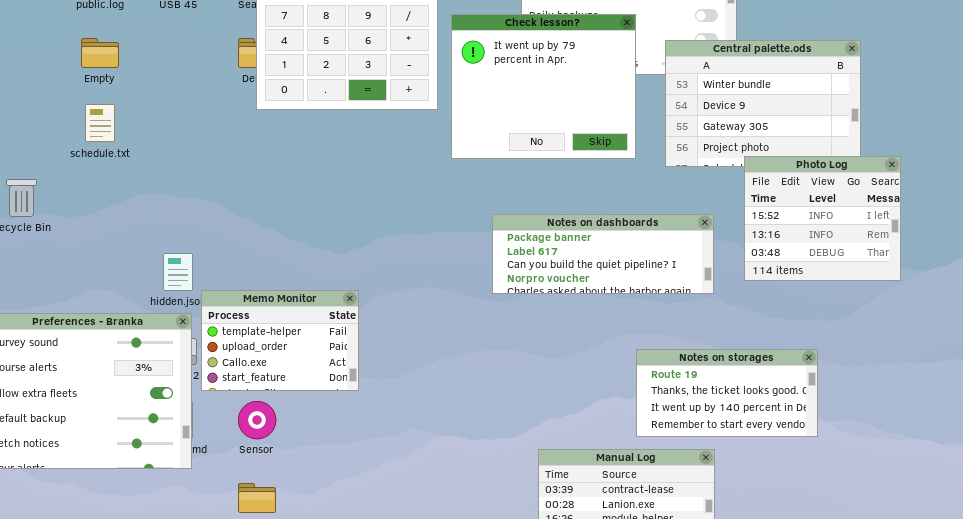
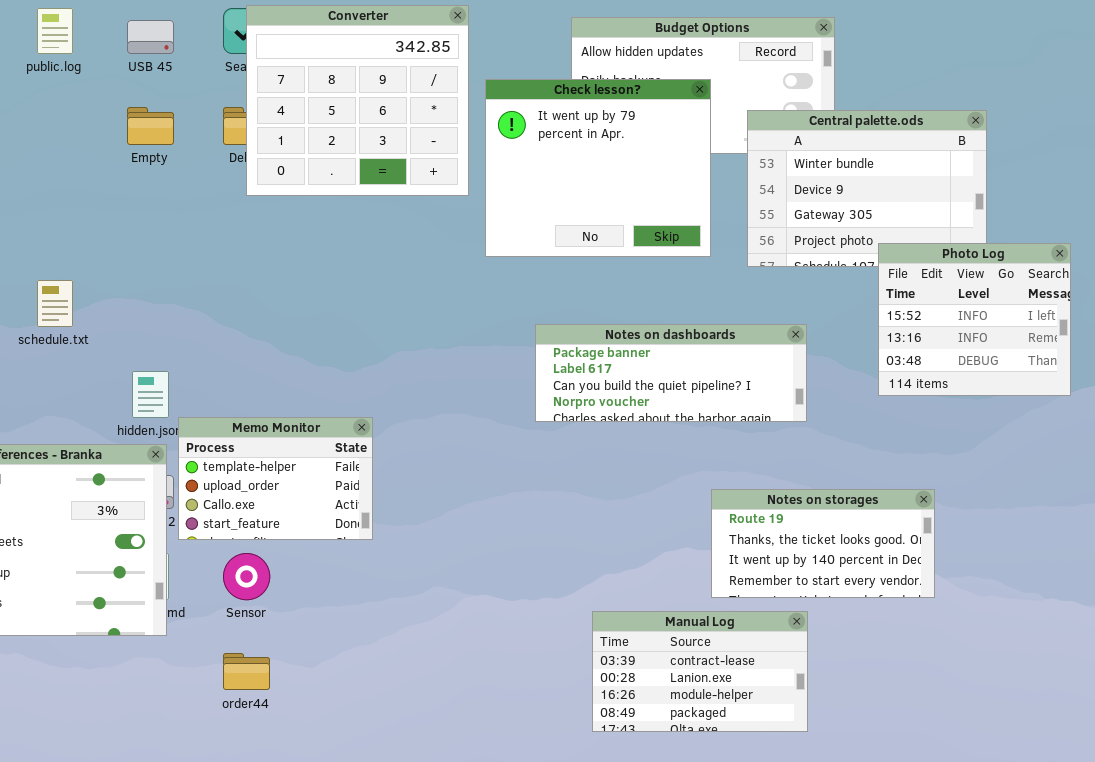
Empty: [81,38,119,68] -> [127,107,174,145], moved
schedule.txt: [85,104,115,142] -> [37,280,73,327], moved
Photo Log: [744,156,901,281] -> [878,243,1071,396], moved

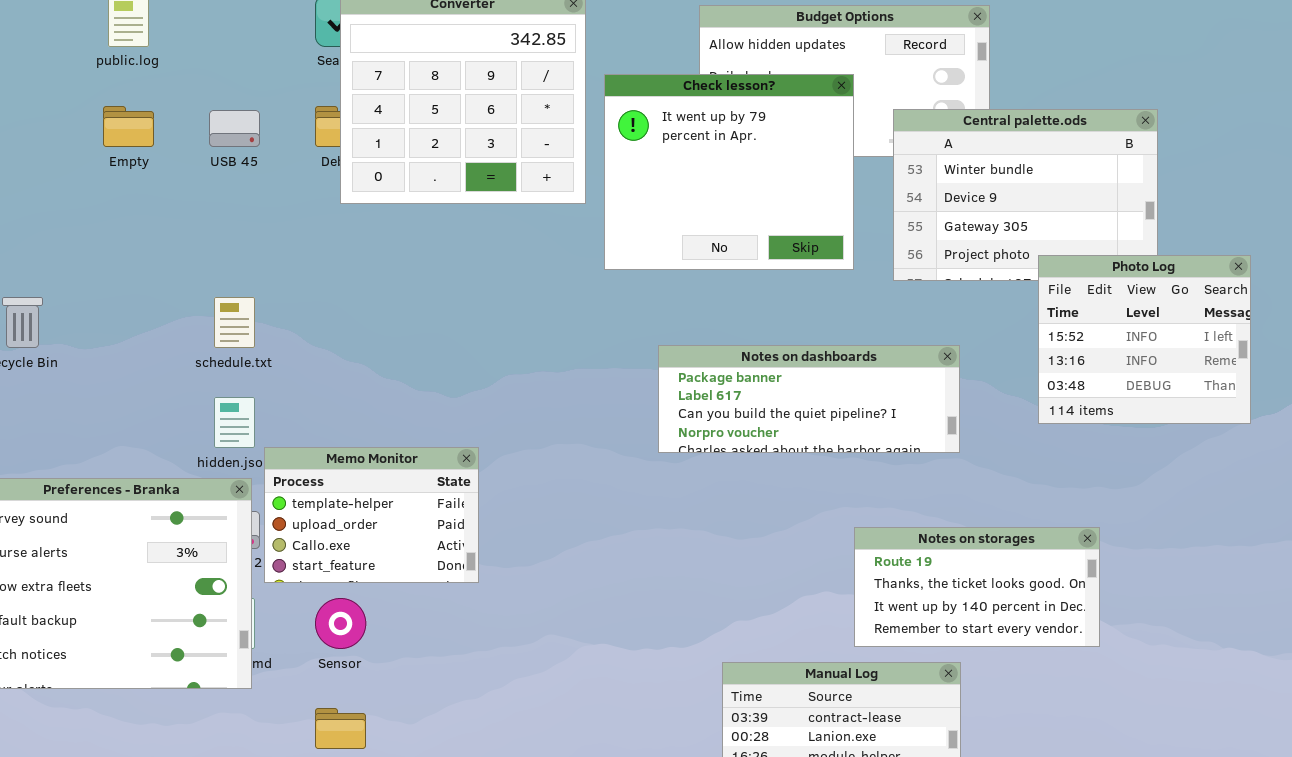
USB 45: [127,20,174,54] -> [209,110,260,147], moved
Empty: [127,107,174,145] -> [103,106,154,147], moved
schedule.txt: [37,280,73,327] -> [214,297,255,348], moved

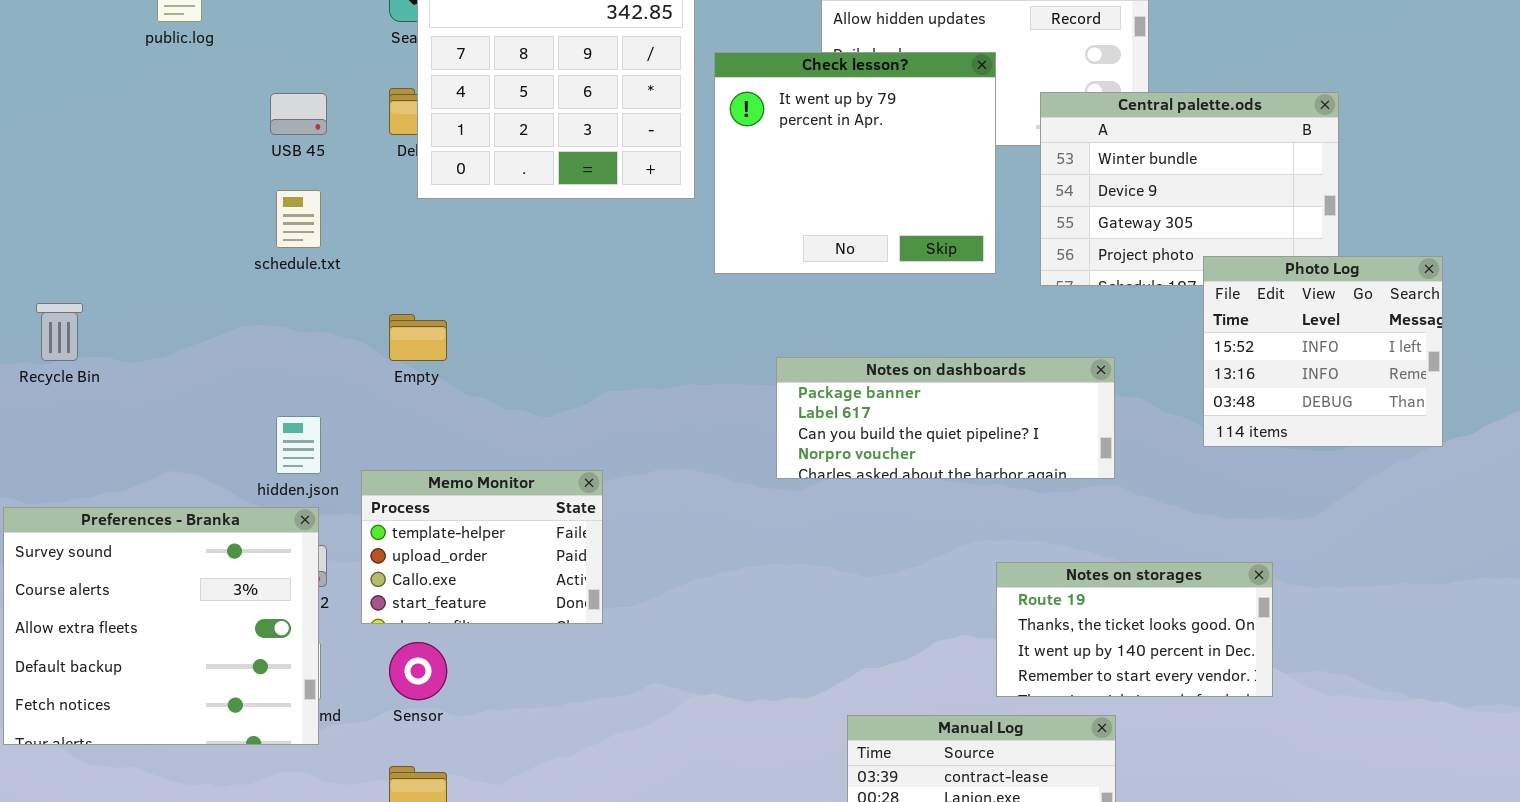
Empty: [103,106,154,147] -> [389,314,447,361], moved
schedule.txt: [214,297,255,348] -> [276,190,321,248], moved
Memo Monitor: [264,447,479,583] -> [361,470,603,624], moved

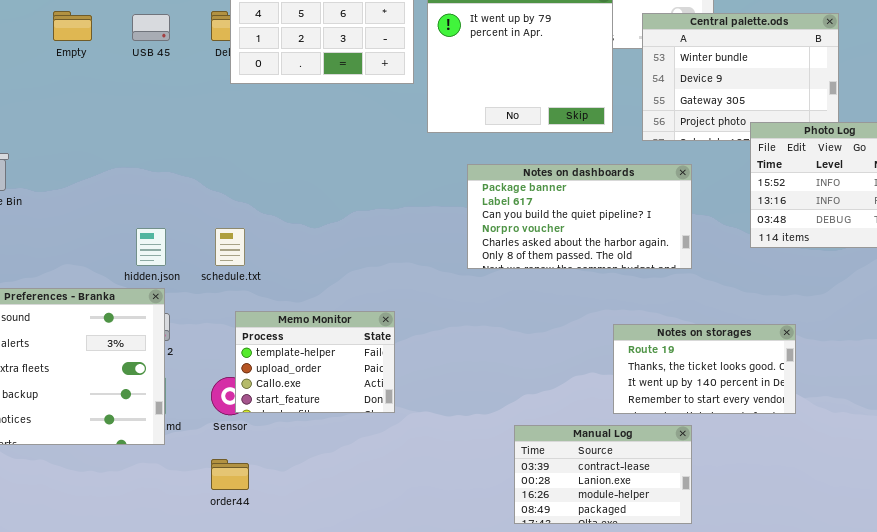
schedule.txt: [276,190,321,248] -> [215,228,245,266], moved
Empty: [389,314,447,361] -> [53,11,92,41], moved
Notes on dashboards: [776,357,1115,479] -> [467,164,692,269], resized
Memo Monitor: [361,470,603,624] -> [235,311,395,413], moved

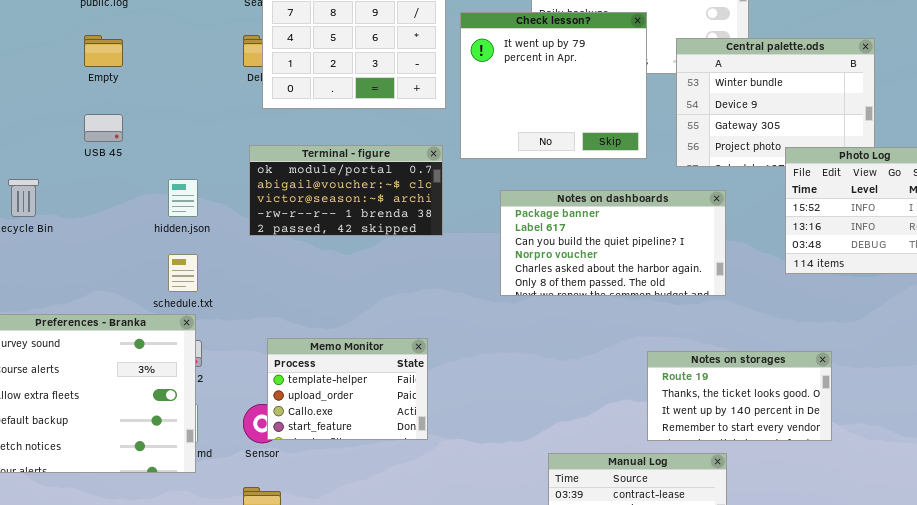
USB 45: [132,14,170,41] -> [84,114,123,142], moved
Terminal - figure: none -> [249,145,443,236], opened
hidden.json: [136,228,166,266] -> [168,179,198,217], moved
schedule.txt: [215,228,245,266] -> [168,254,198,292], moved

